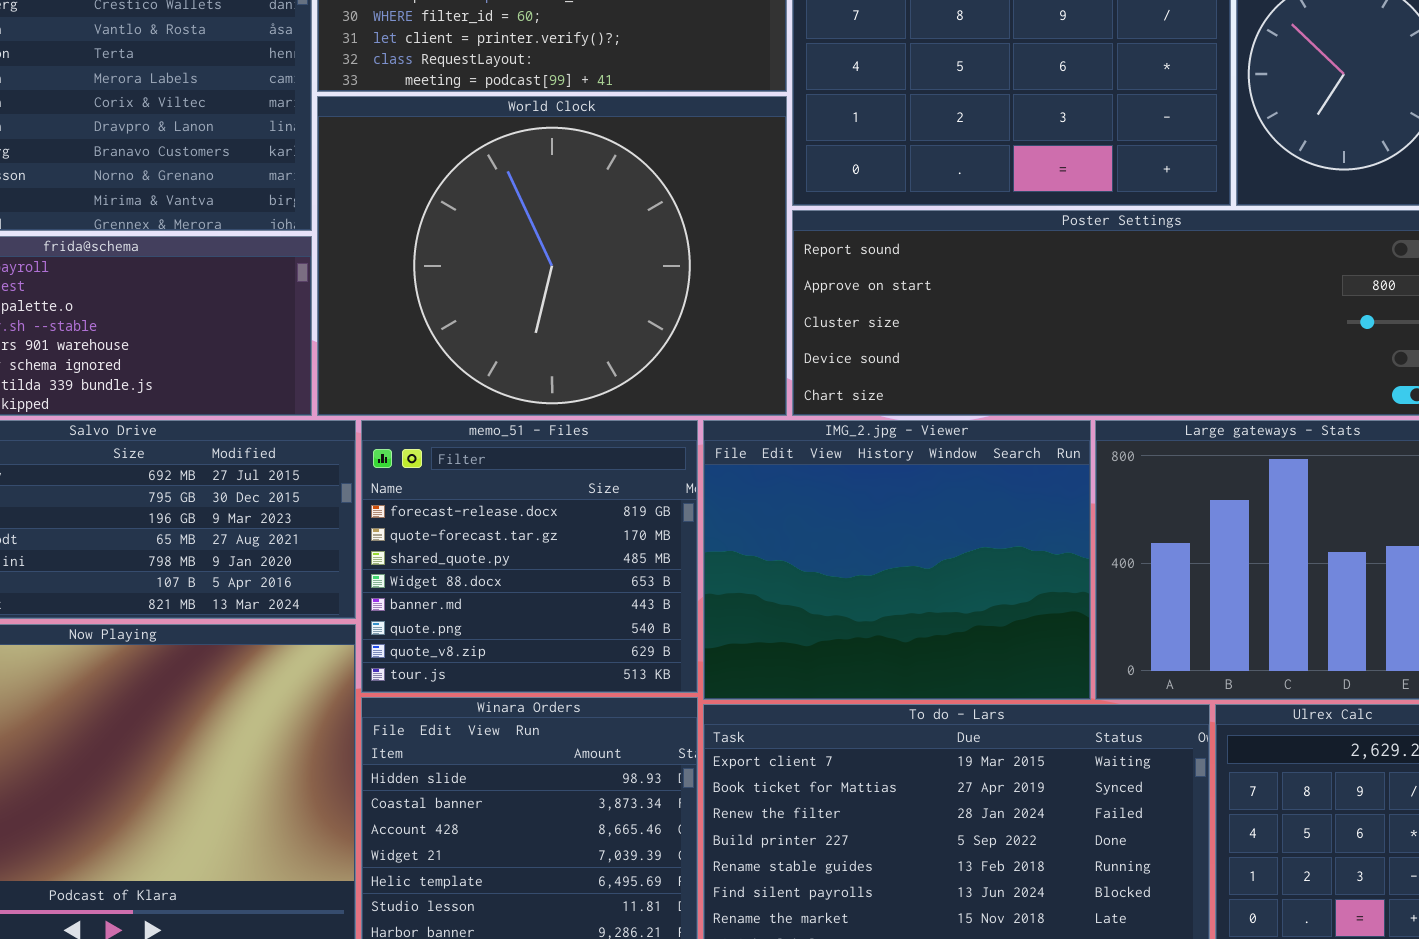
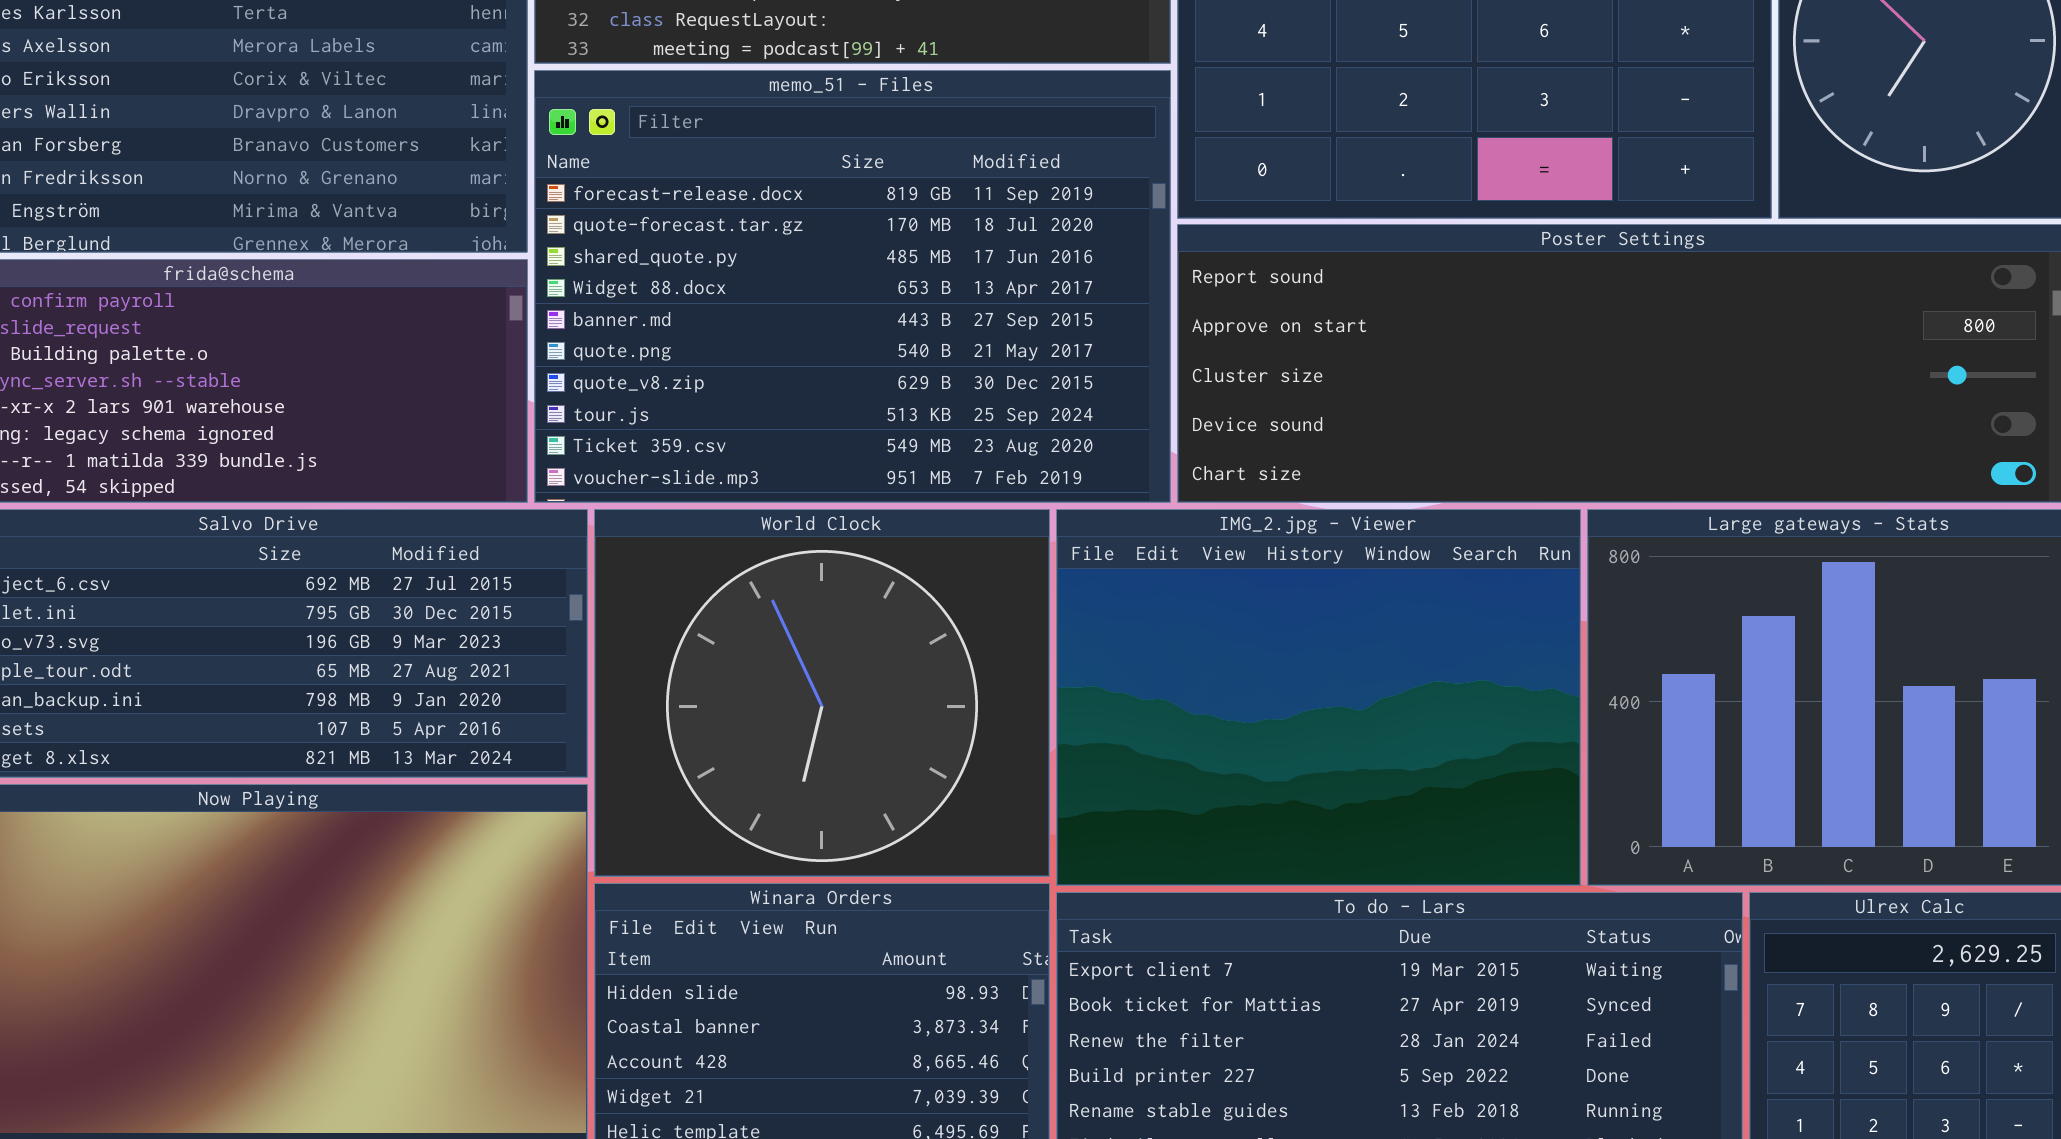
World Clock: [317,96,787,416] -> [594,509,1050,877], moved, resized
memo_51 - Files: [361,420,698,693] -> [534,70,1171,503], moved, resized

